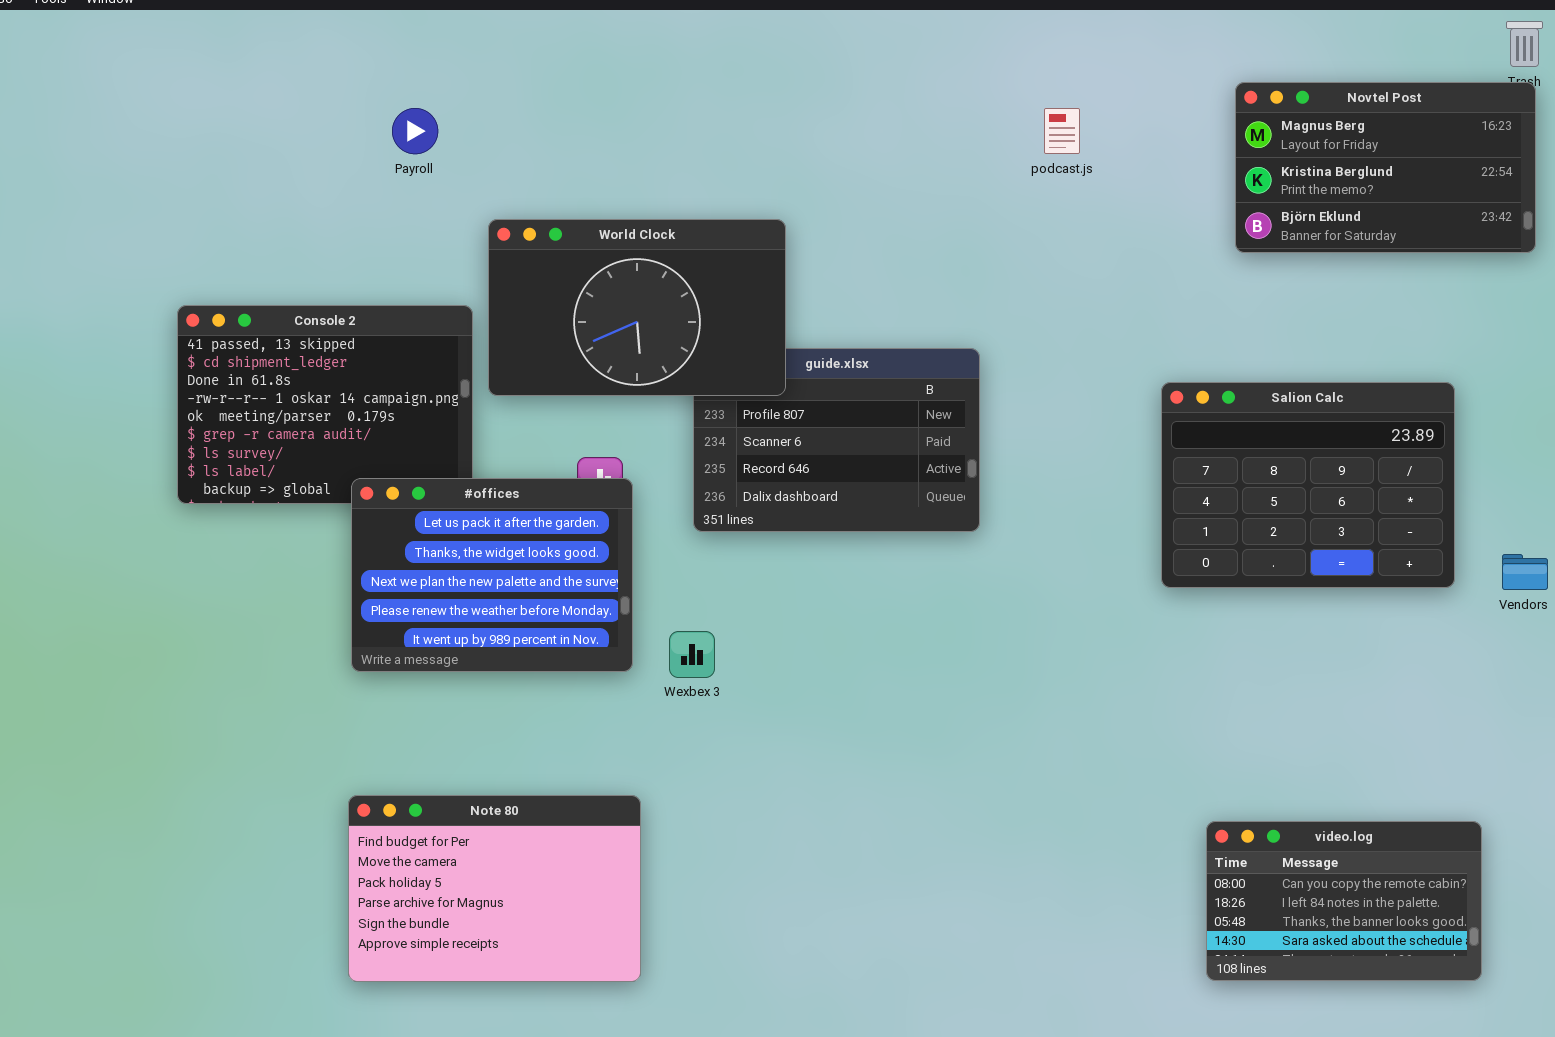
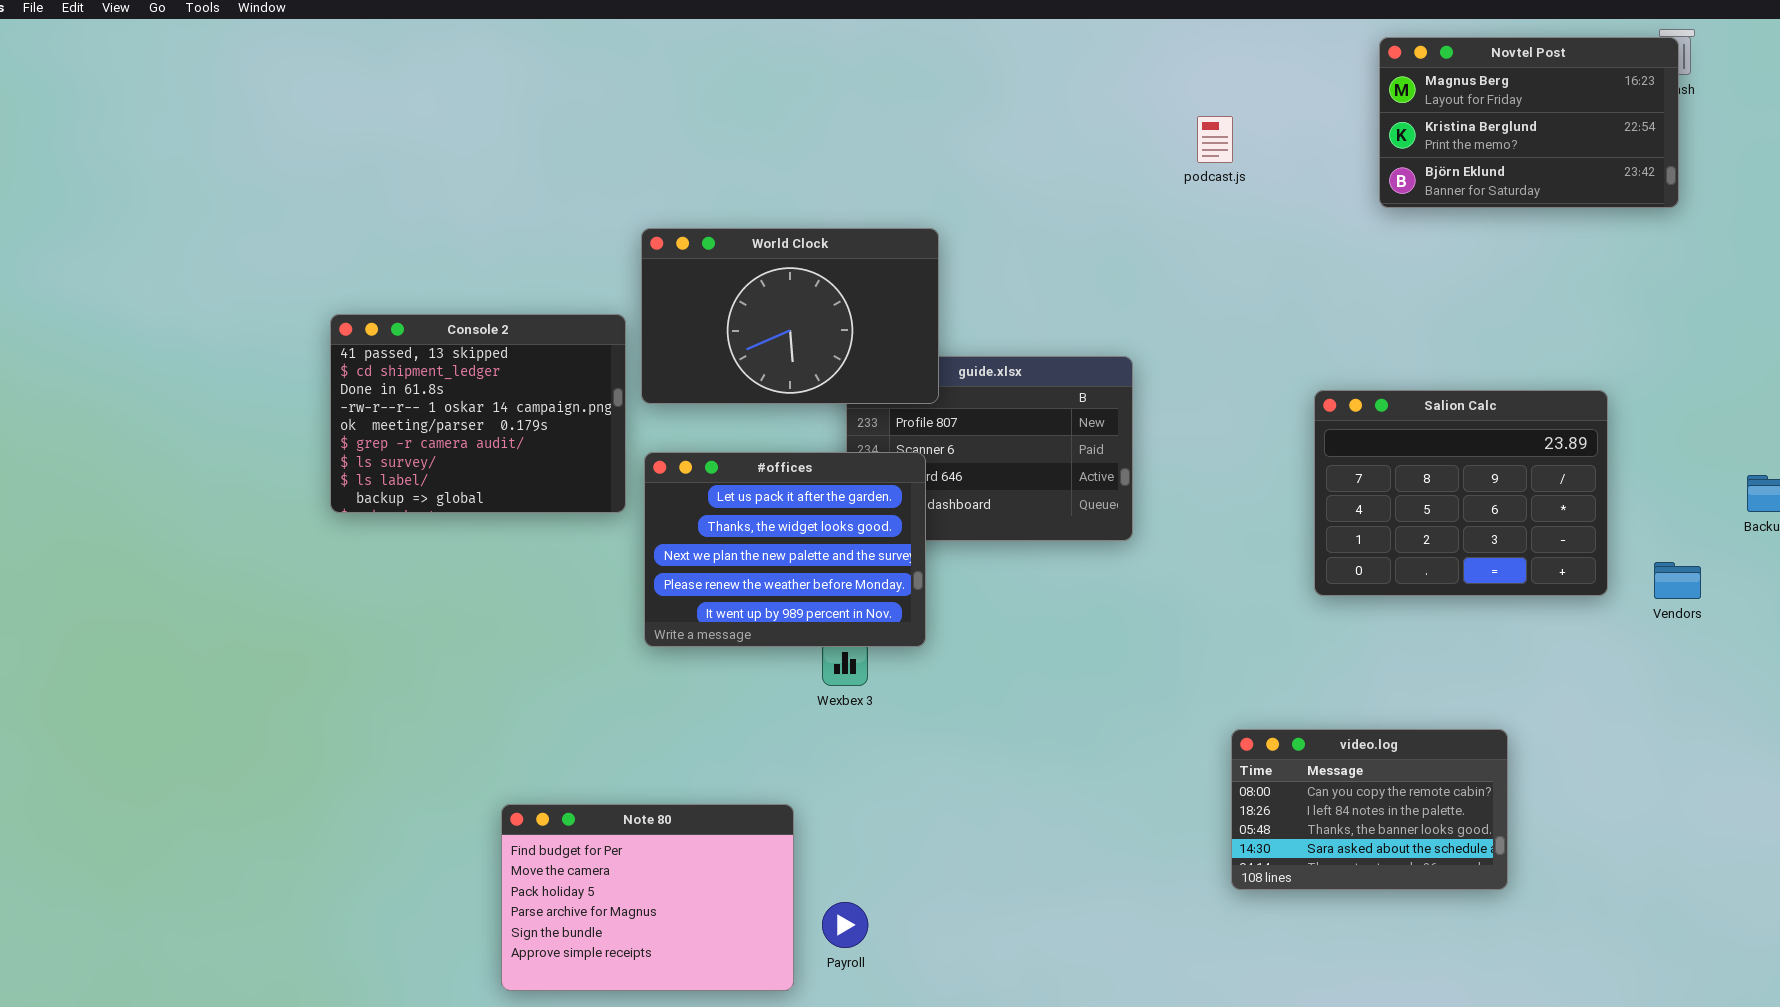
Novtel Post: [1235,82,1536,253] -> [1379,37,1679,208], moved
Payroll: [392,108,438,154] -> [822,902,868,948], moved
#offices: [351,478,633,672] -> [644,452,926,647], moved
video.log: [1206,821,1482,981] -> [1231,729,1508,890], moved

